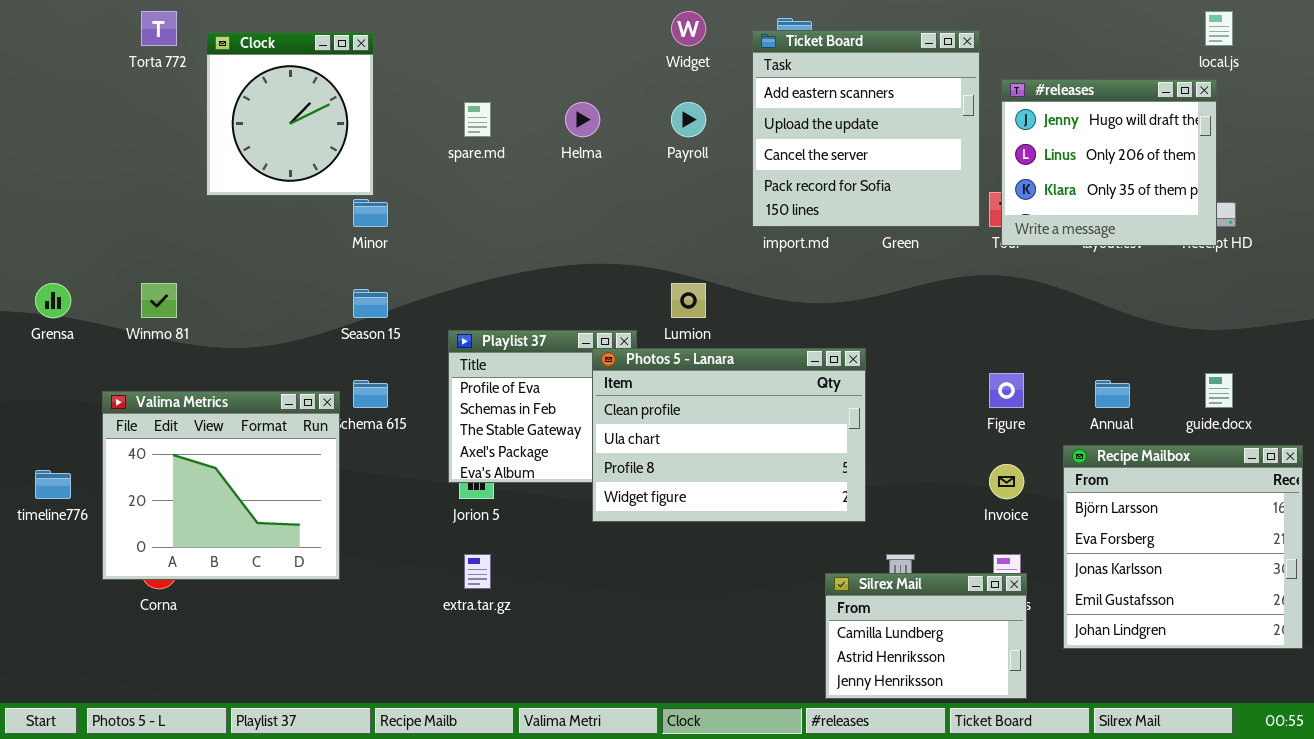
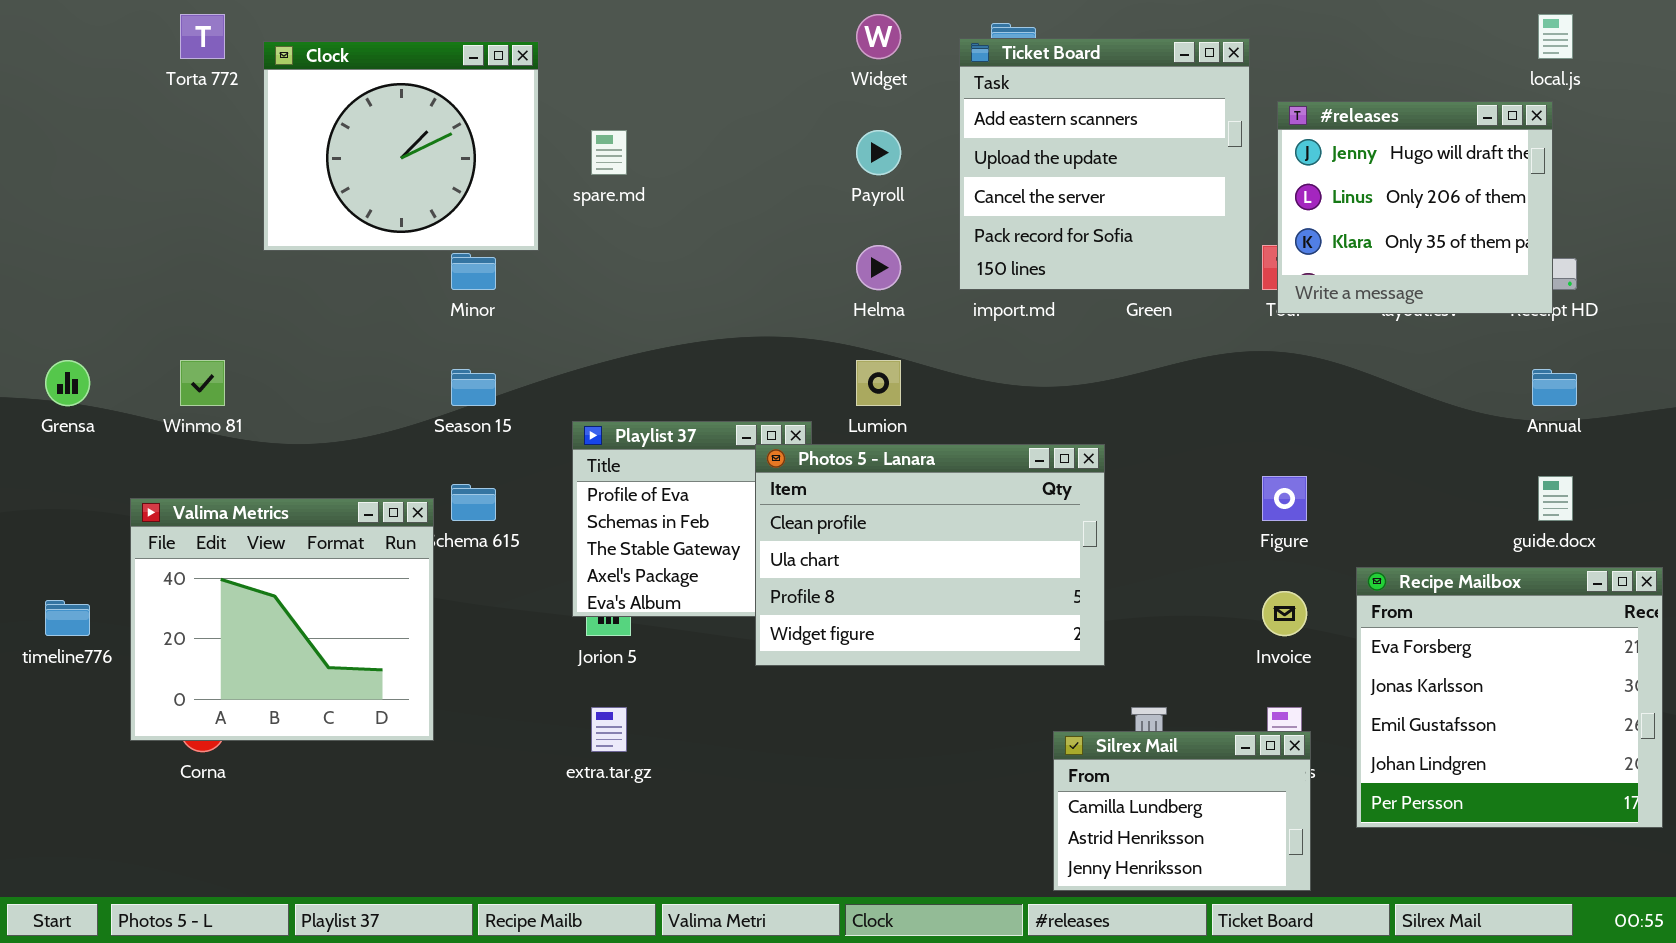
Clock: [206,32,374,196] -> [263,41,539,251], resized
Helma: [565,102,600,137] -> [856,245,901,290], moved
Annual: [1095,380,1130,408] -> [1532,369,1577,406], moved
Recipe Mailbox: [1063,445,1303,649] -> [1356,567,1663,828], scrolled down 1 row

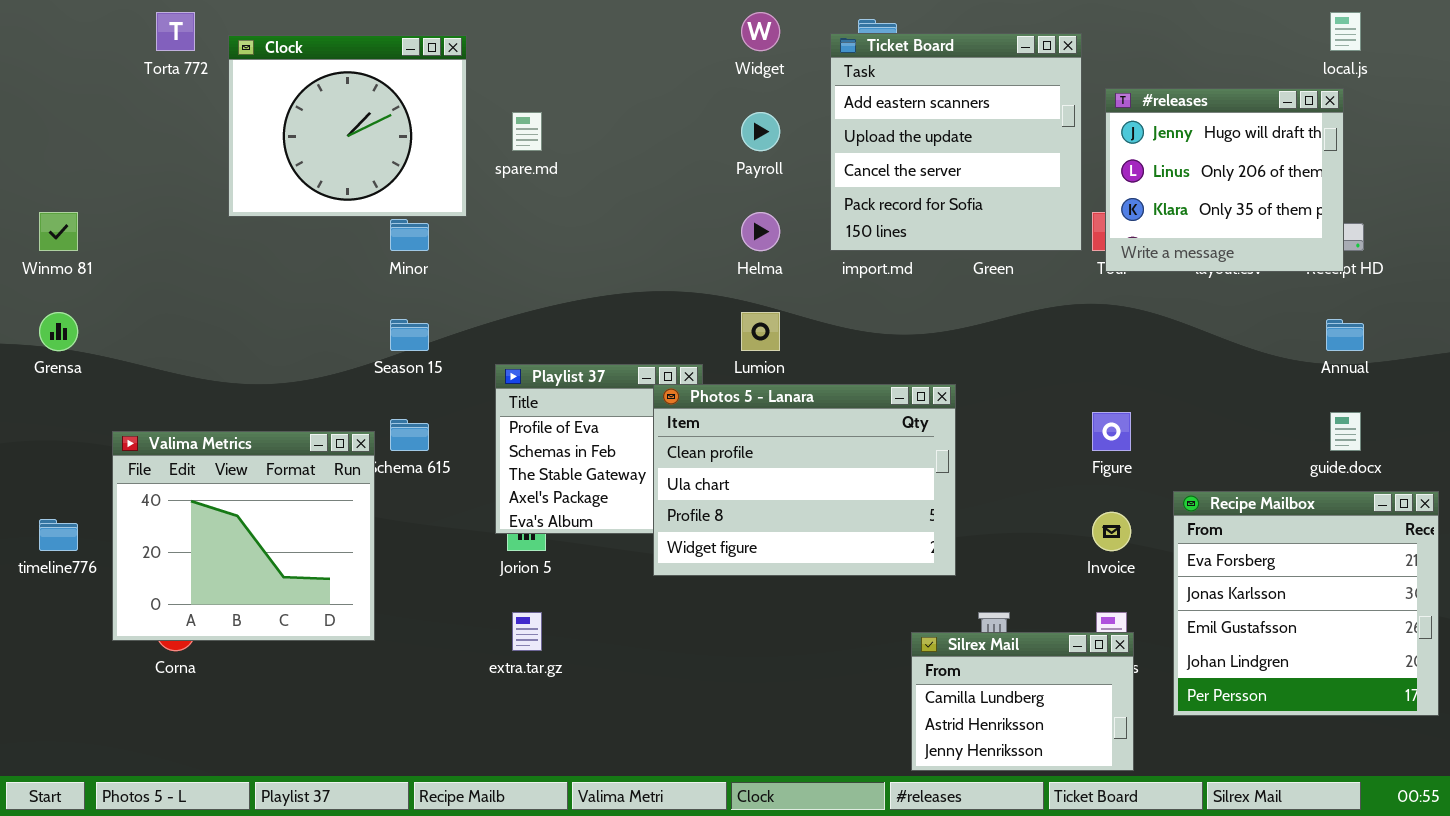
Winmo 81: [180,360,225,406] -> [39,212,78,251], moved

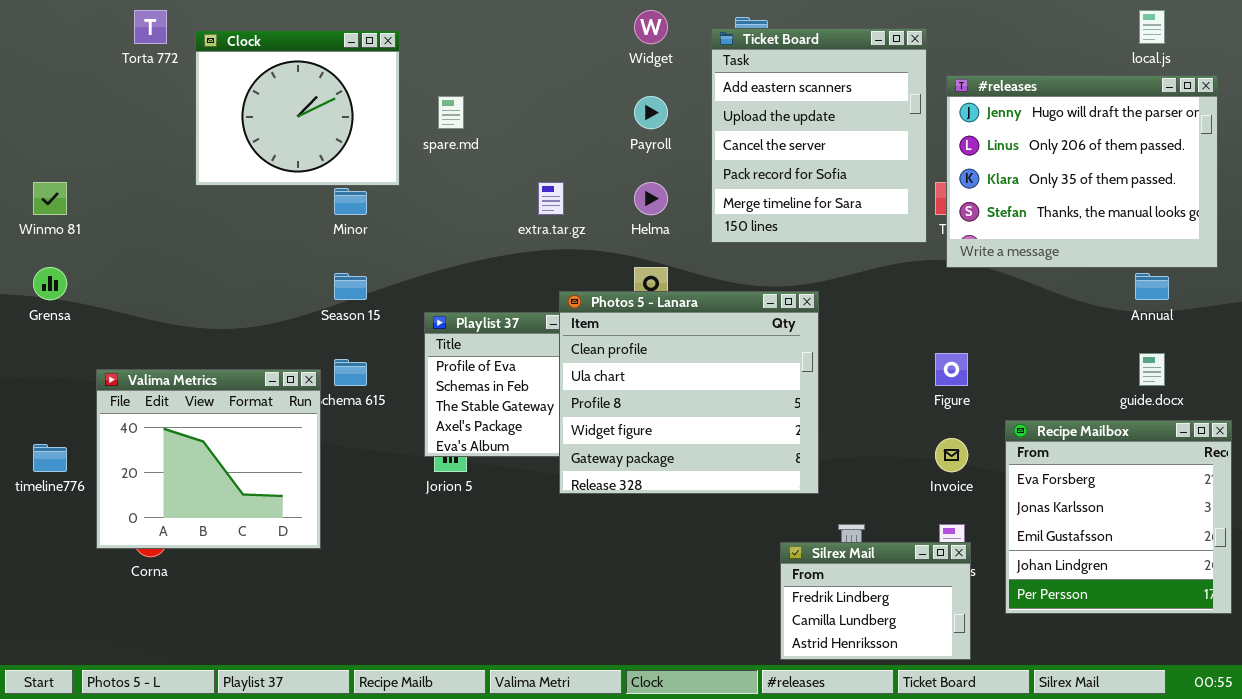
Ticket Board: [830,33,1082,251] -> [711,28,927,243], resized
#releases: [1105,88,1344,272] -> [946,75,1218,268], resized
Photos 5 - Lanara: [653,384,956,576] -> [559,291,819,494], resized
extra.tar.gz: [512,612,542,651] -> [538,182,564,215], moved
Silrex Mail: [911,632,1134,771] -> [780,542,971,660], scrolled up 1 row

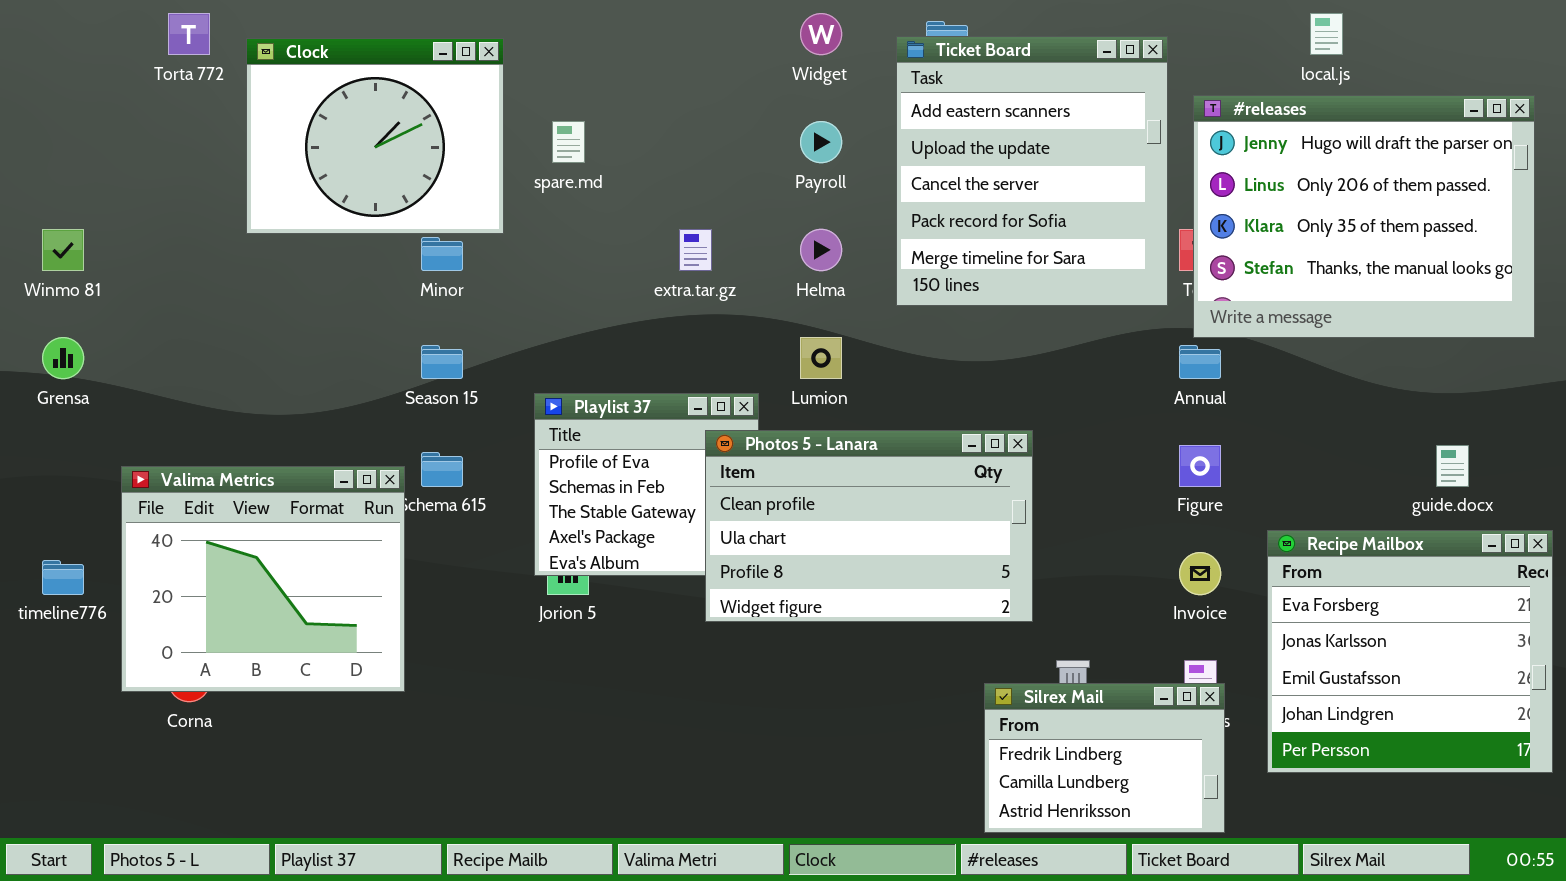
local.js: [1139,10,1165,44] -> [1310,13,1343,55], moved
Annual: [1135,273,1169,300] -> [1179,345,1221,379], moved
Photos 5 - Lanara: [559,291,819,494] -> [705,430,1033,622], resized

